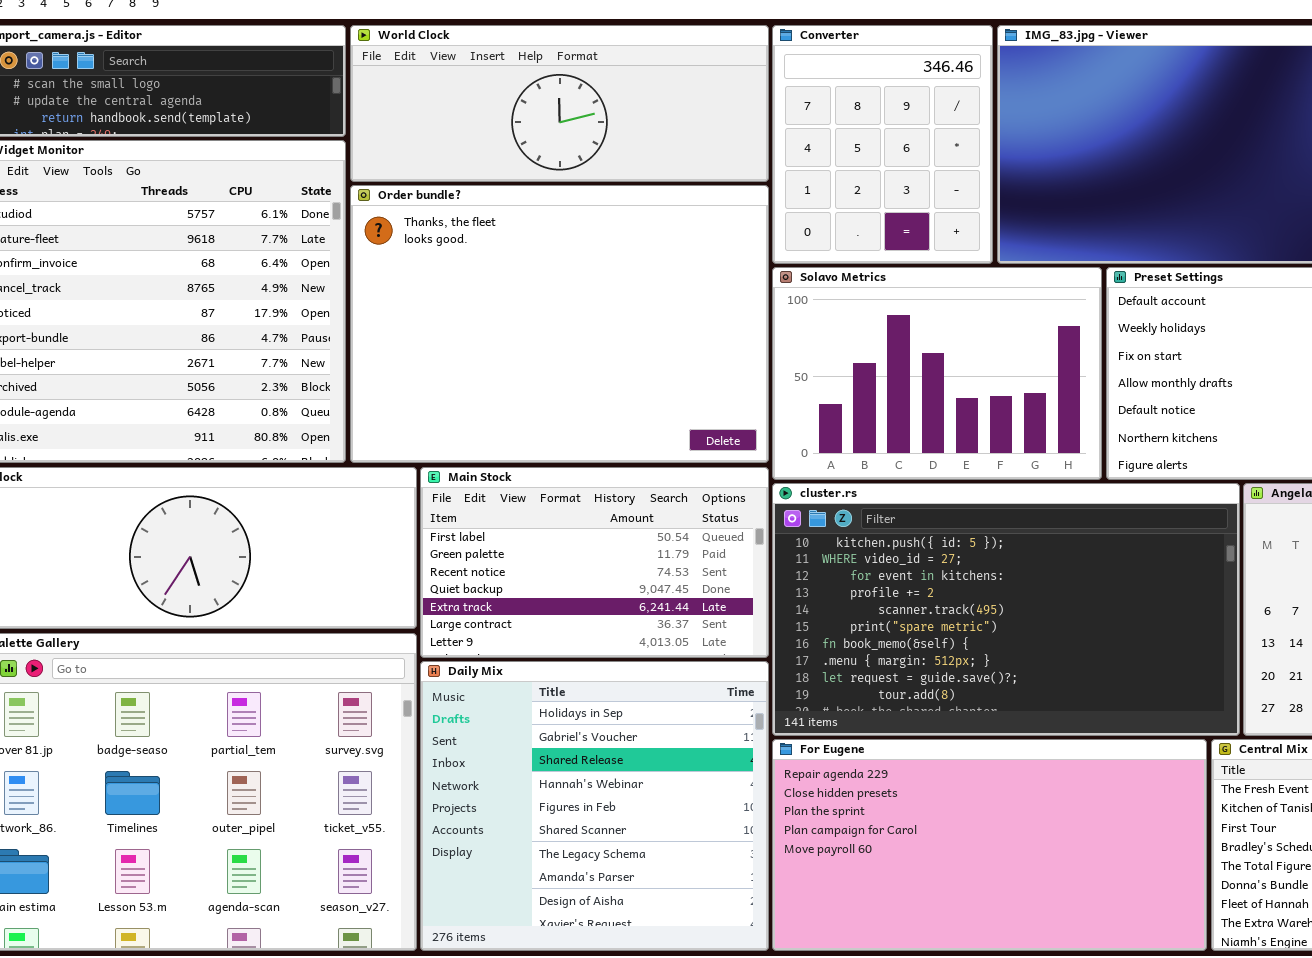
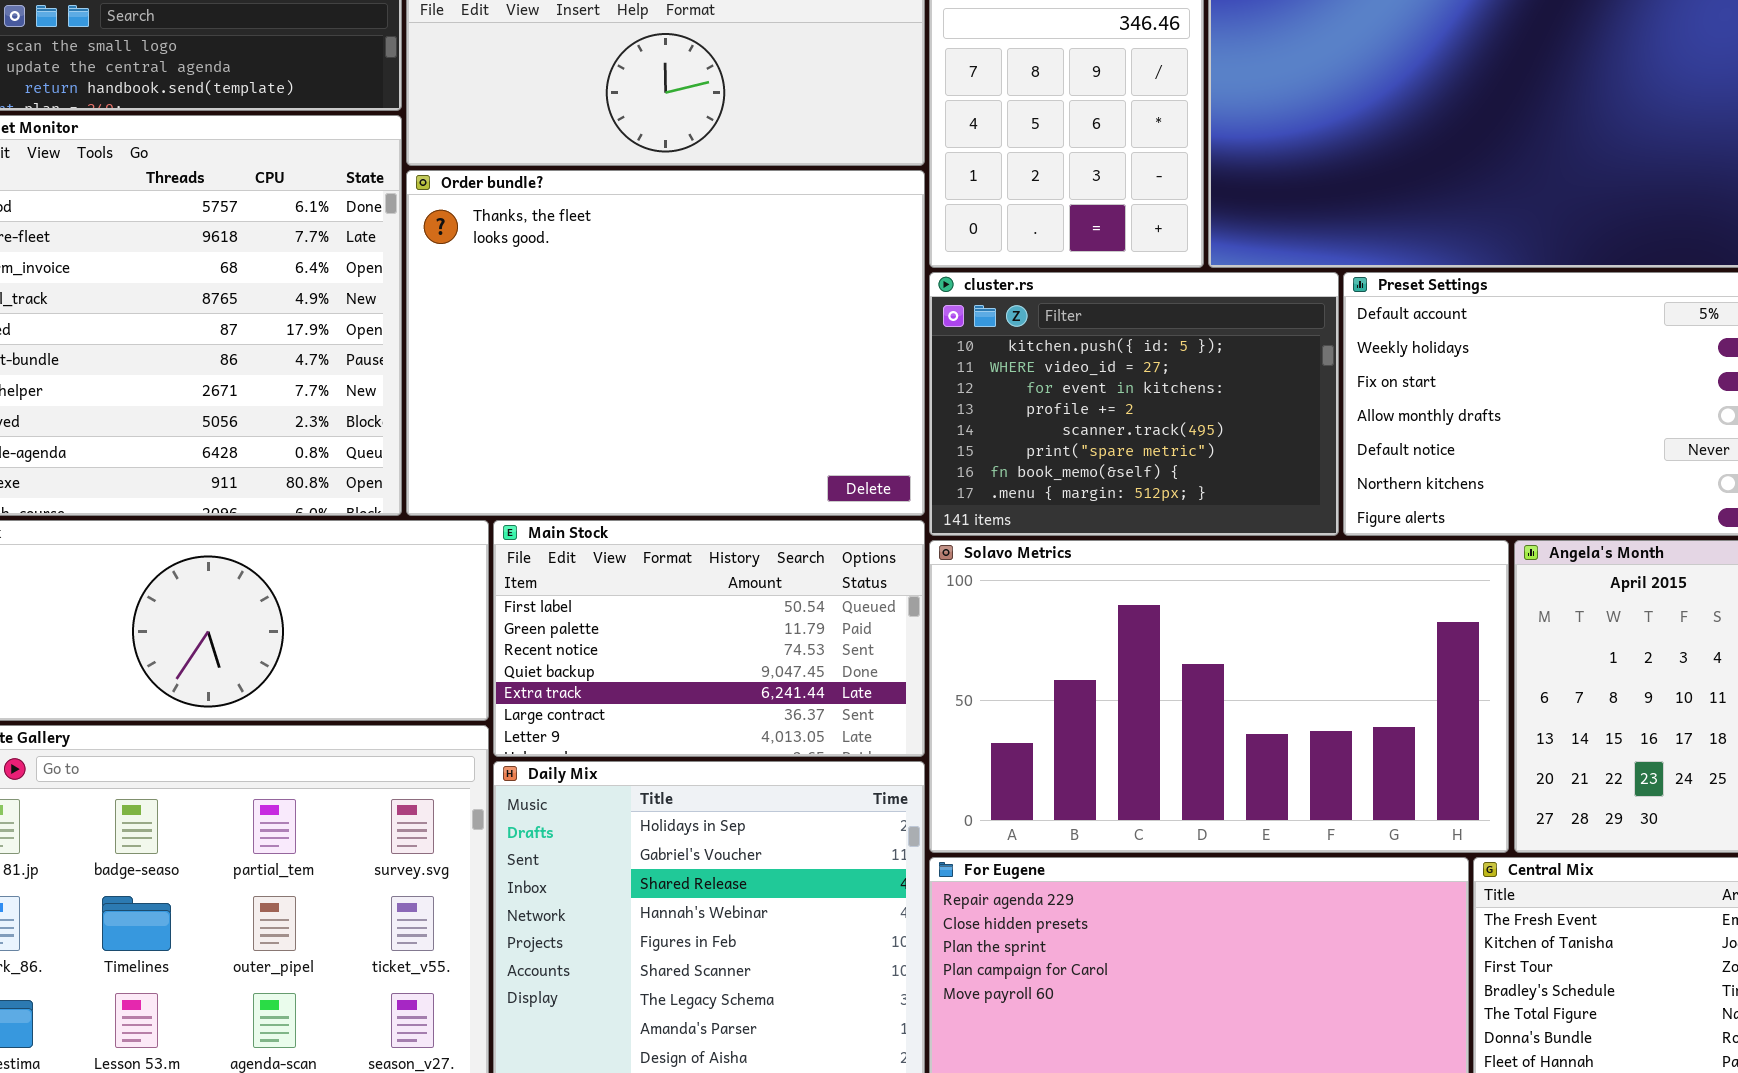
Solavo Metrics: [772,267,1102,480] -> [929,540,1509,853], moved, resized
cluster.rs: [772,483,1240,736] -> [929,272,1339,536], moved, resized

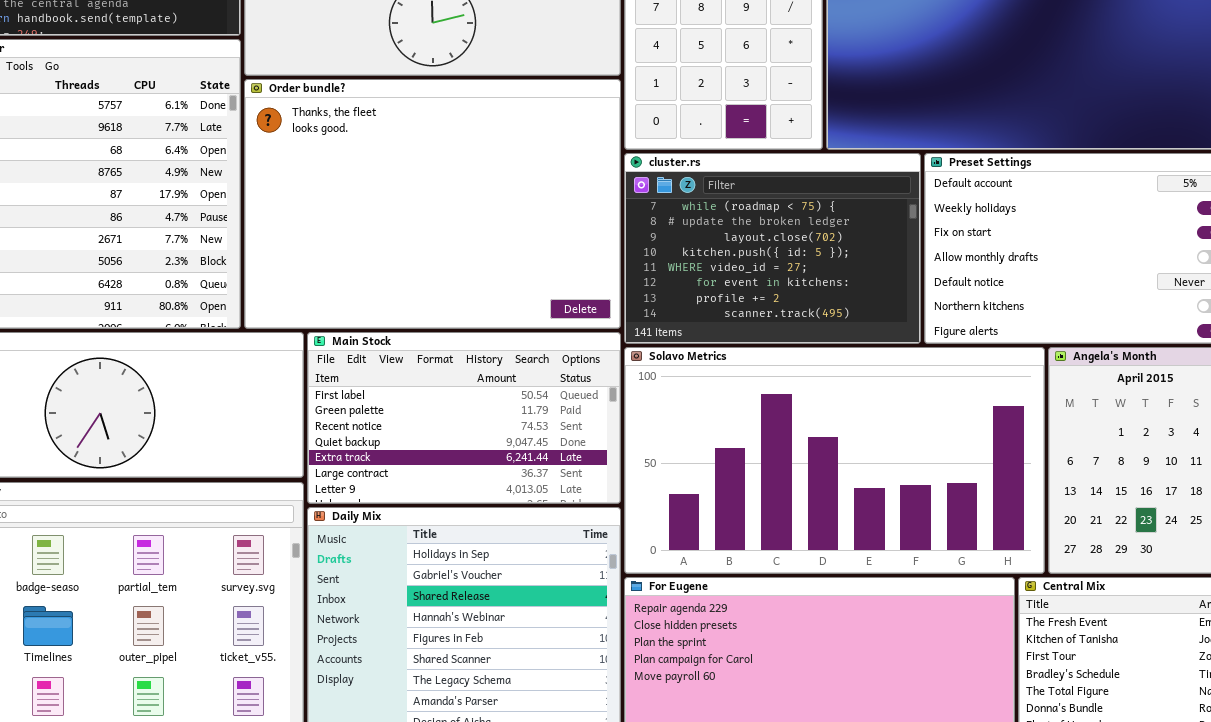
cluster.rs: [929,272,1339,536] -> [624,153,921,344], scrolled up 3 rows

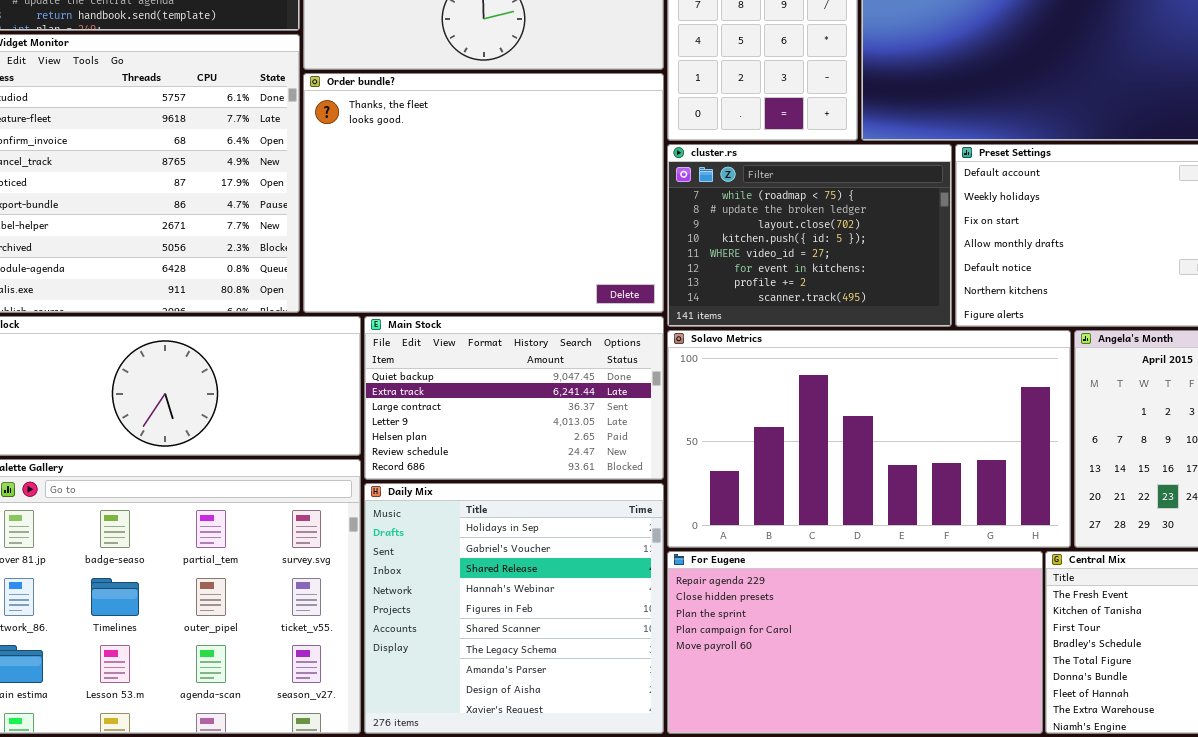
Main Stock: [307,332,621,504] -> [364,316,664,480], scrolled down 3 rows

